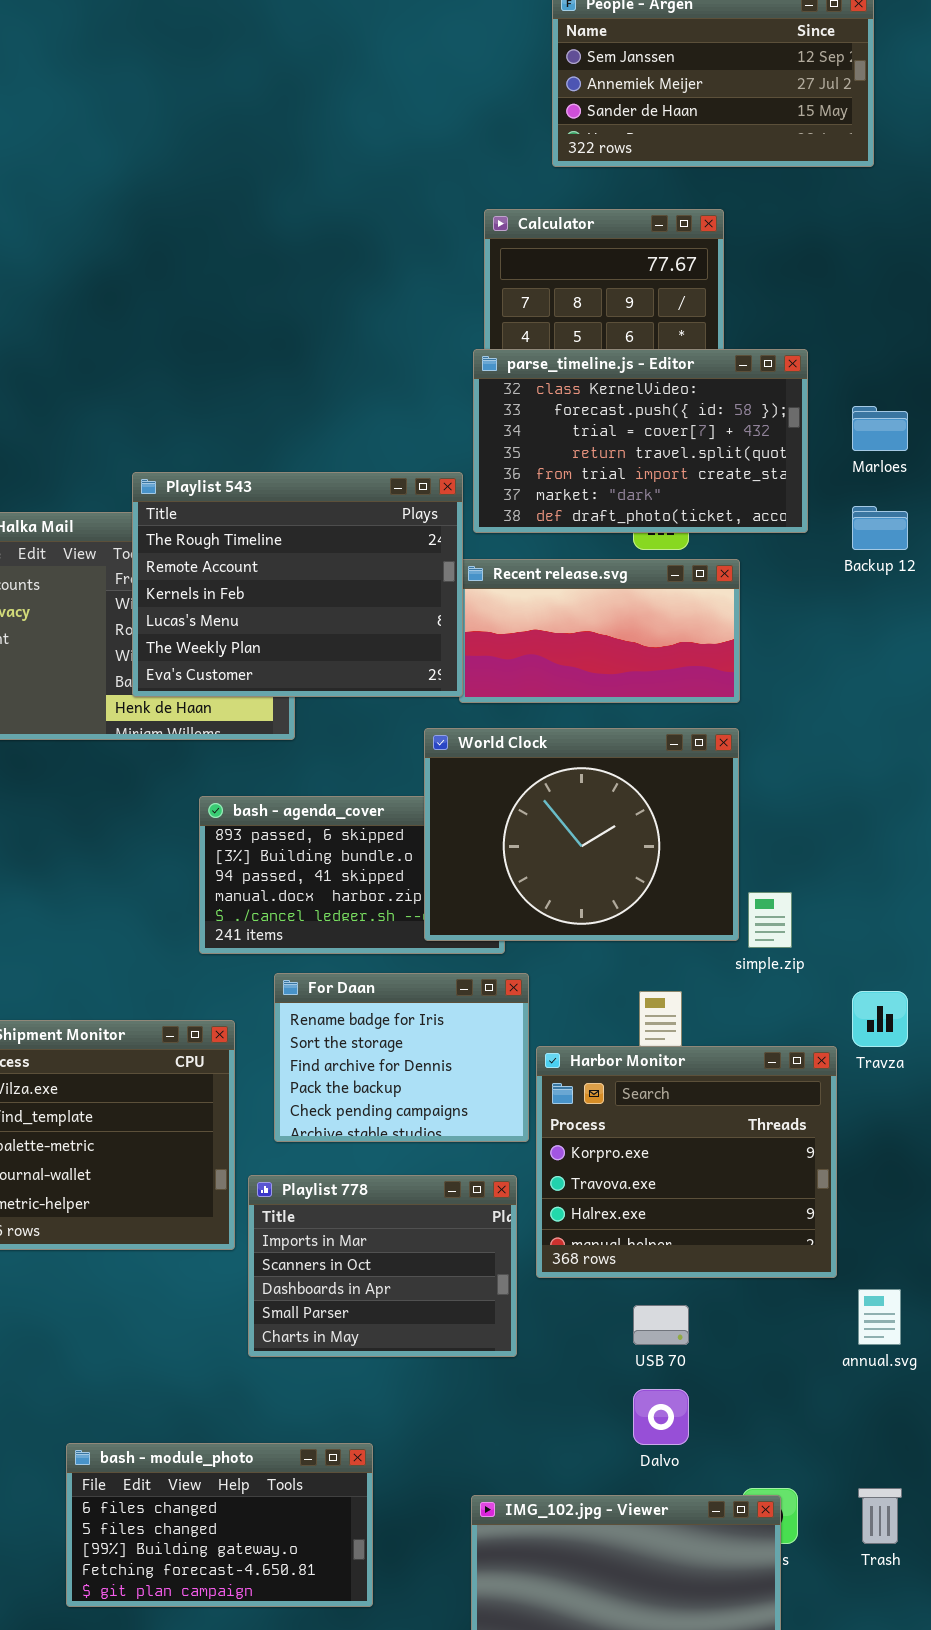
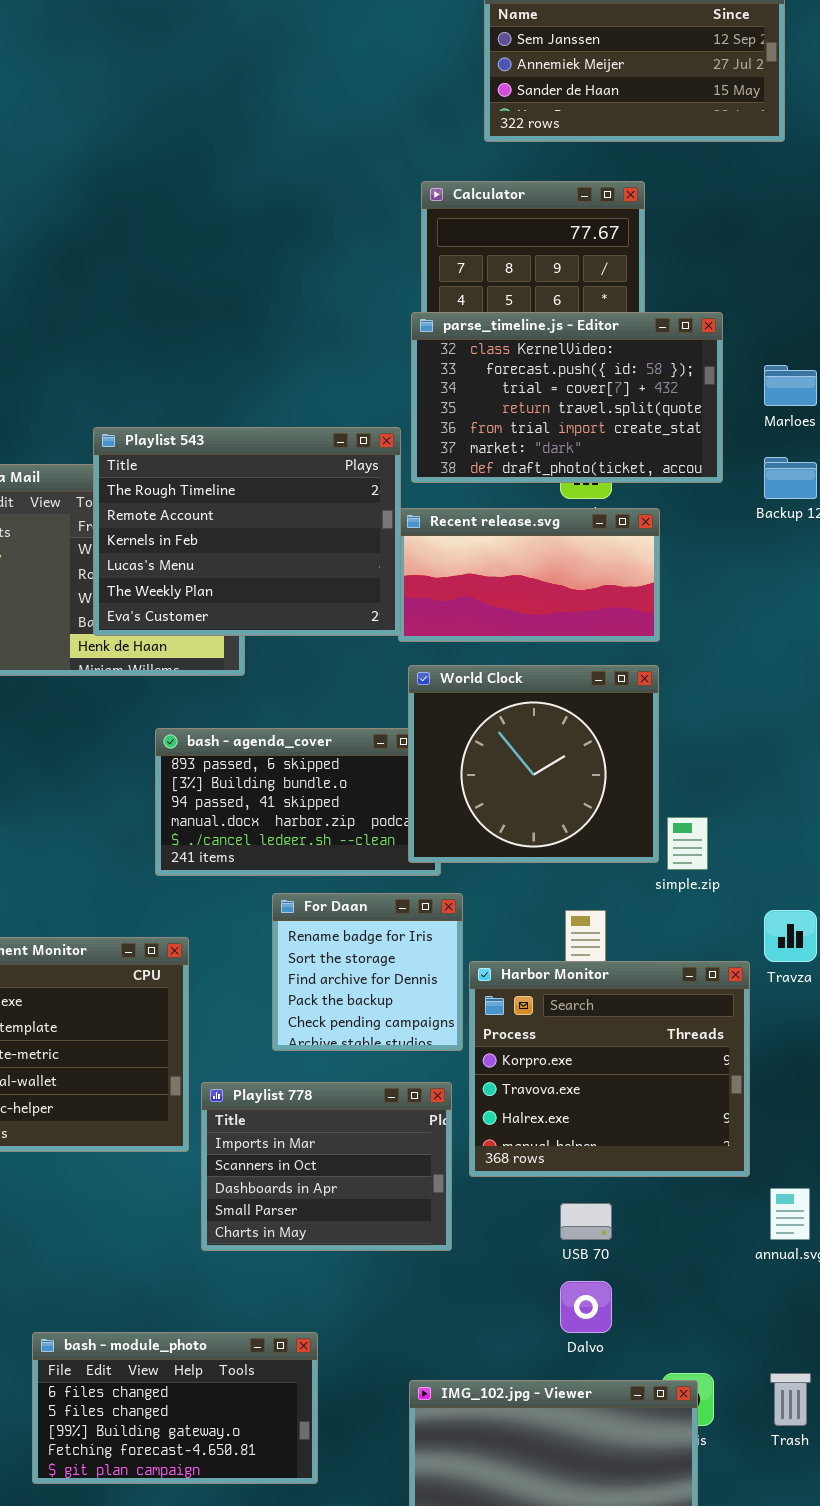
World Clock: [424,728,739,941] -> [408,665,659,863], resized
For Daan: [274,973,529,1142] -> [272,893,463,1051], resized

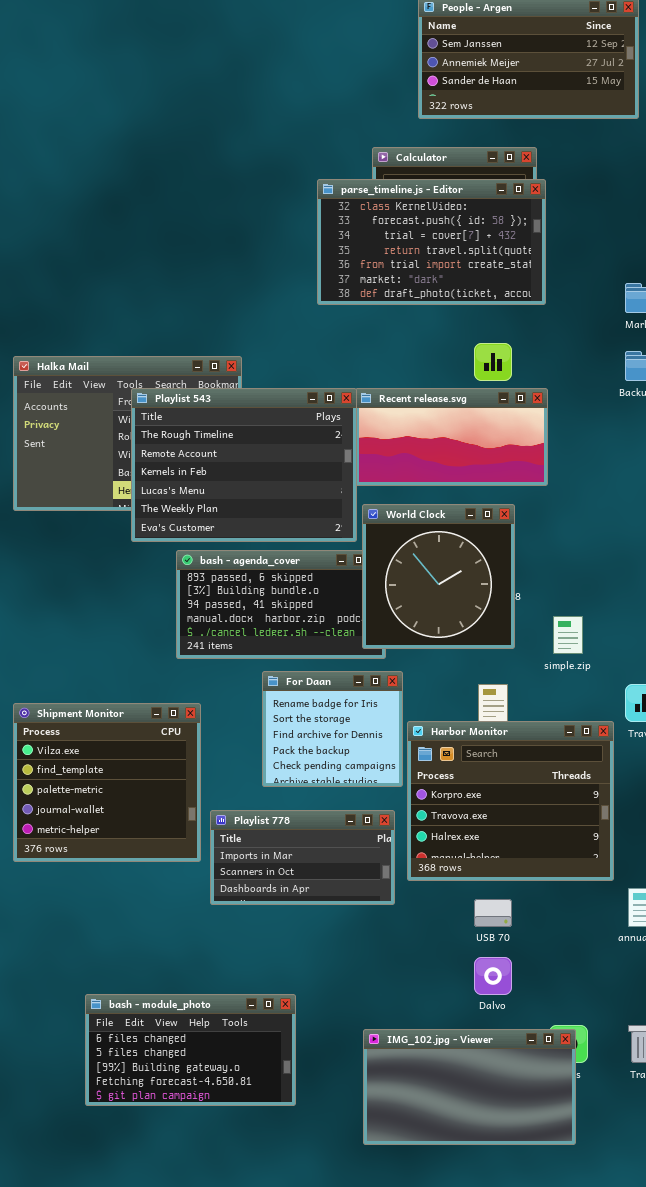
parse_timeline.js - Editor: [411,312,723,483] -> [317,179,546,305], moved
Playlist 543: [93,427,401,636] -> [131,388,357,542], moved
World Clock: [408,665,659,863] -> [362,504,515,649], resized
Playlist 778: [201,1082,452,1251] -> [210,810,395,905], resized

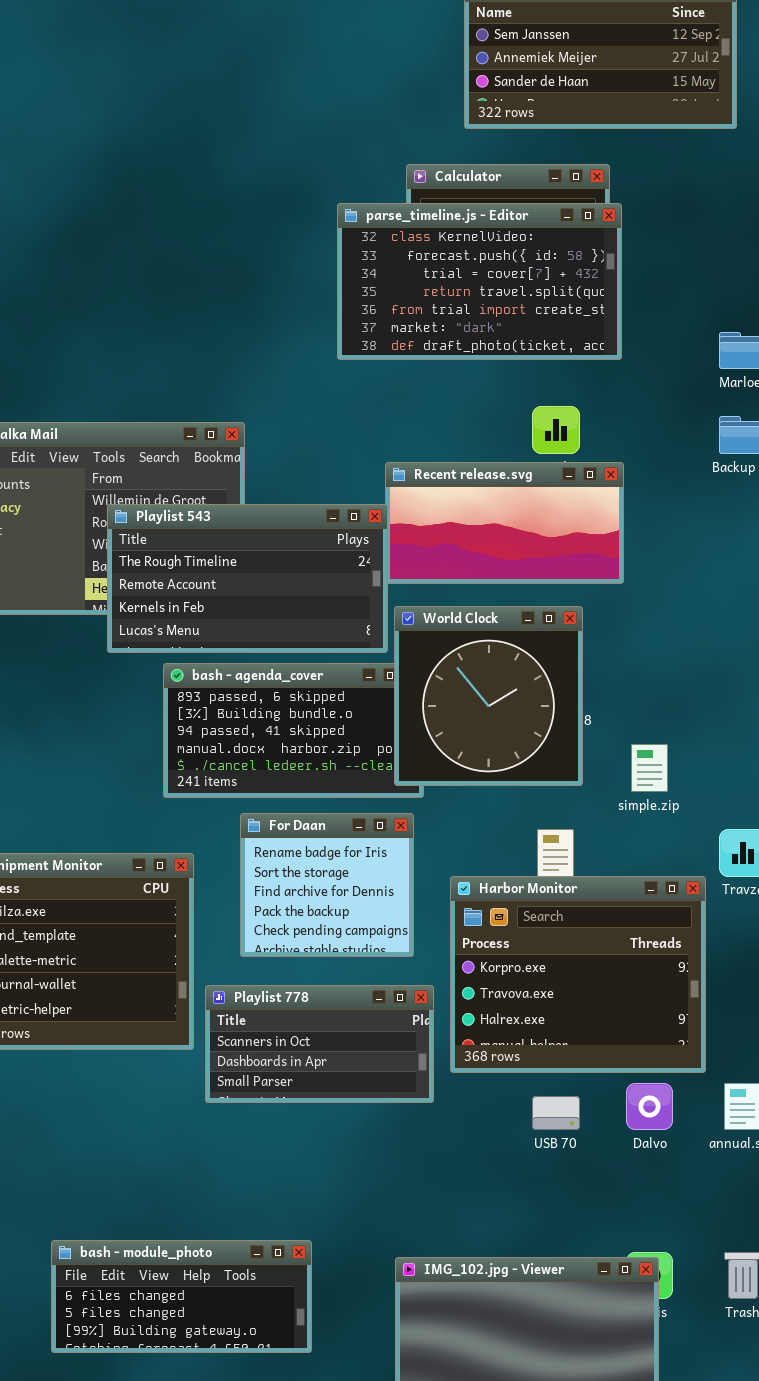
Playlist 543: [131,388,357,542] -> [107,504,388,653], resized
For Daan: [262,671,403,787] -> [240,813,414,957], moved
Playlist 778: [210,810,395,905] -> [205,985,434,1103], scrolled down 1 row
Dalvo: [474,957,512,995] -> [626,1083,673,1130], moved
bash - module_photo: [85,994,296,1106] -> [51,1240,312,1353], resized

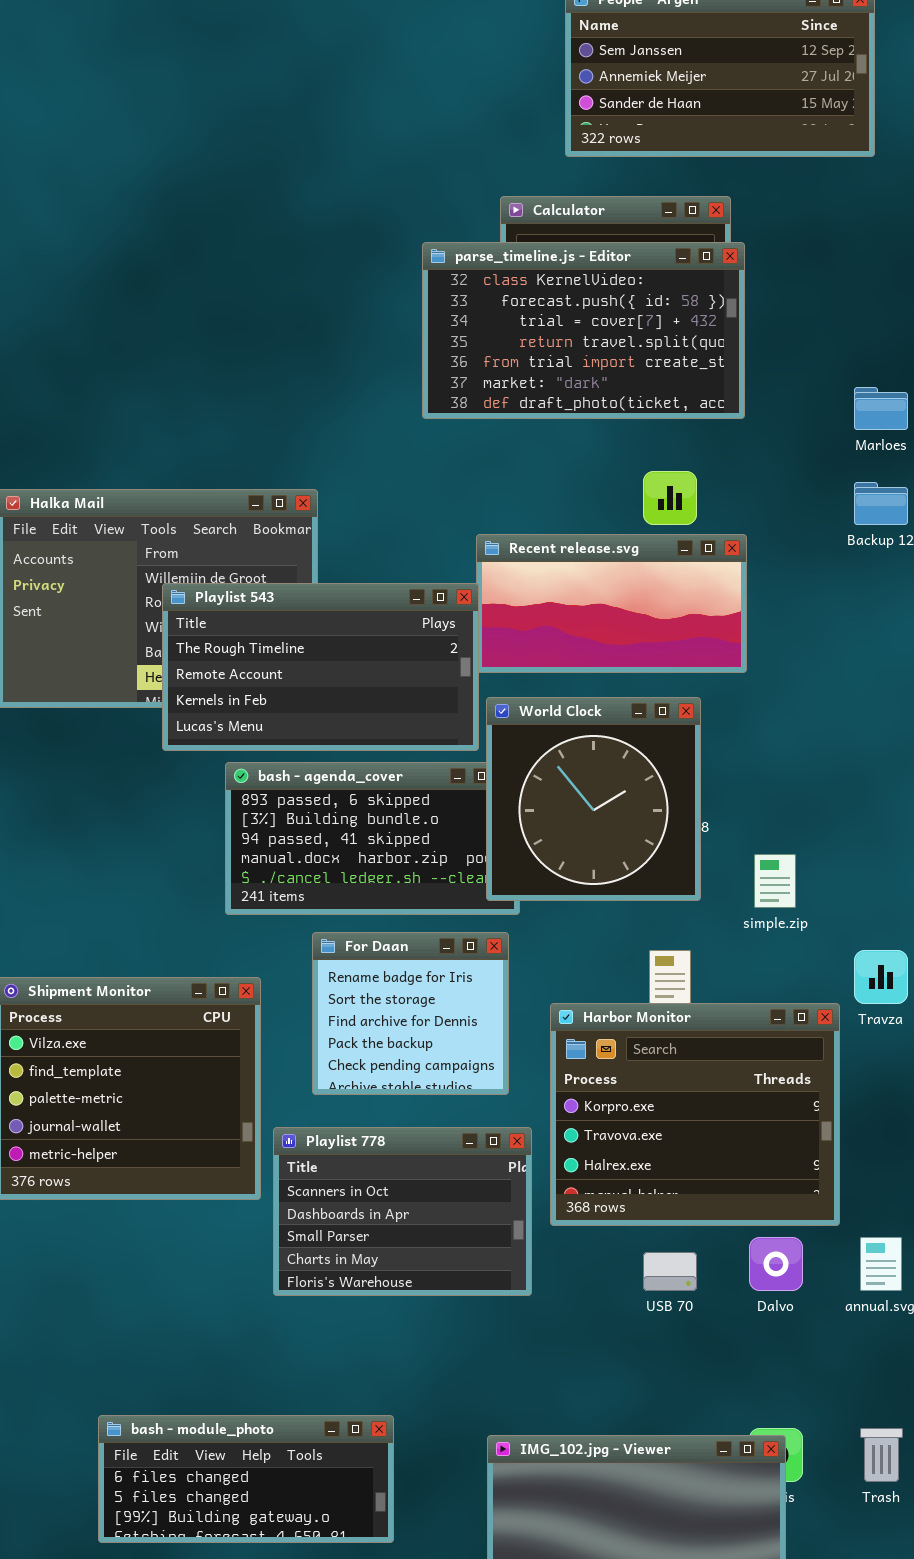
Playlist 778: [205,985,434,1103] -> [273,1127,532,1296], resized

